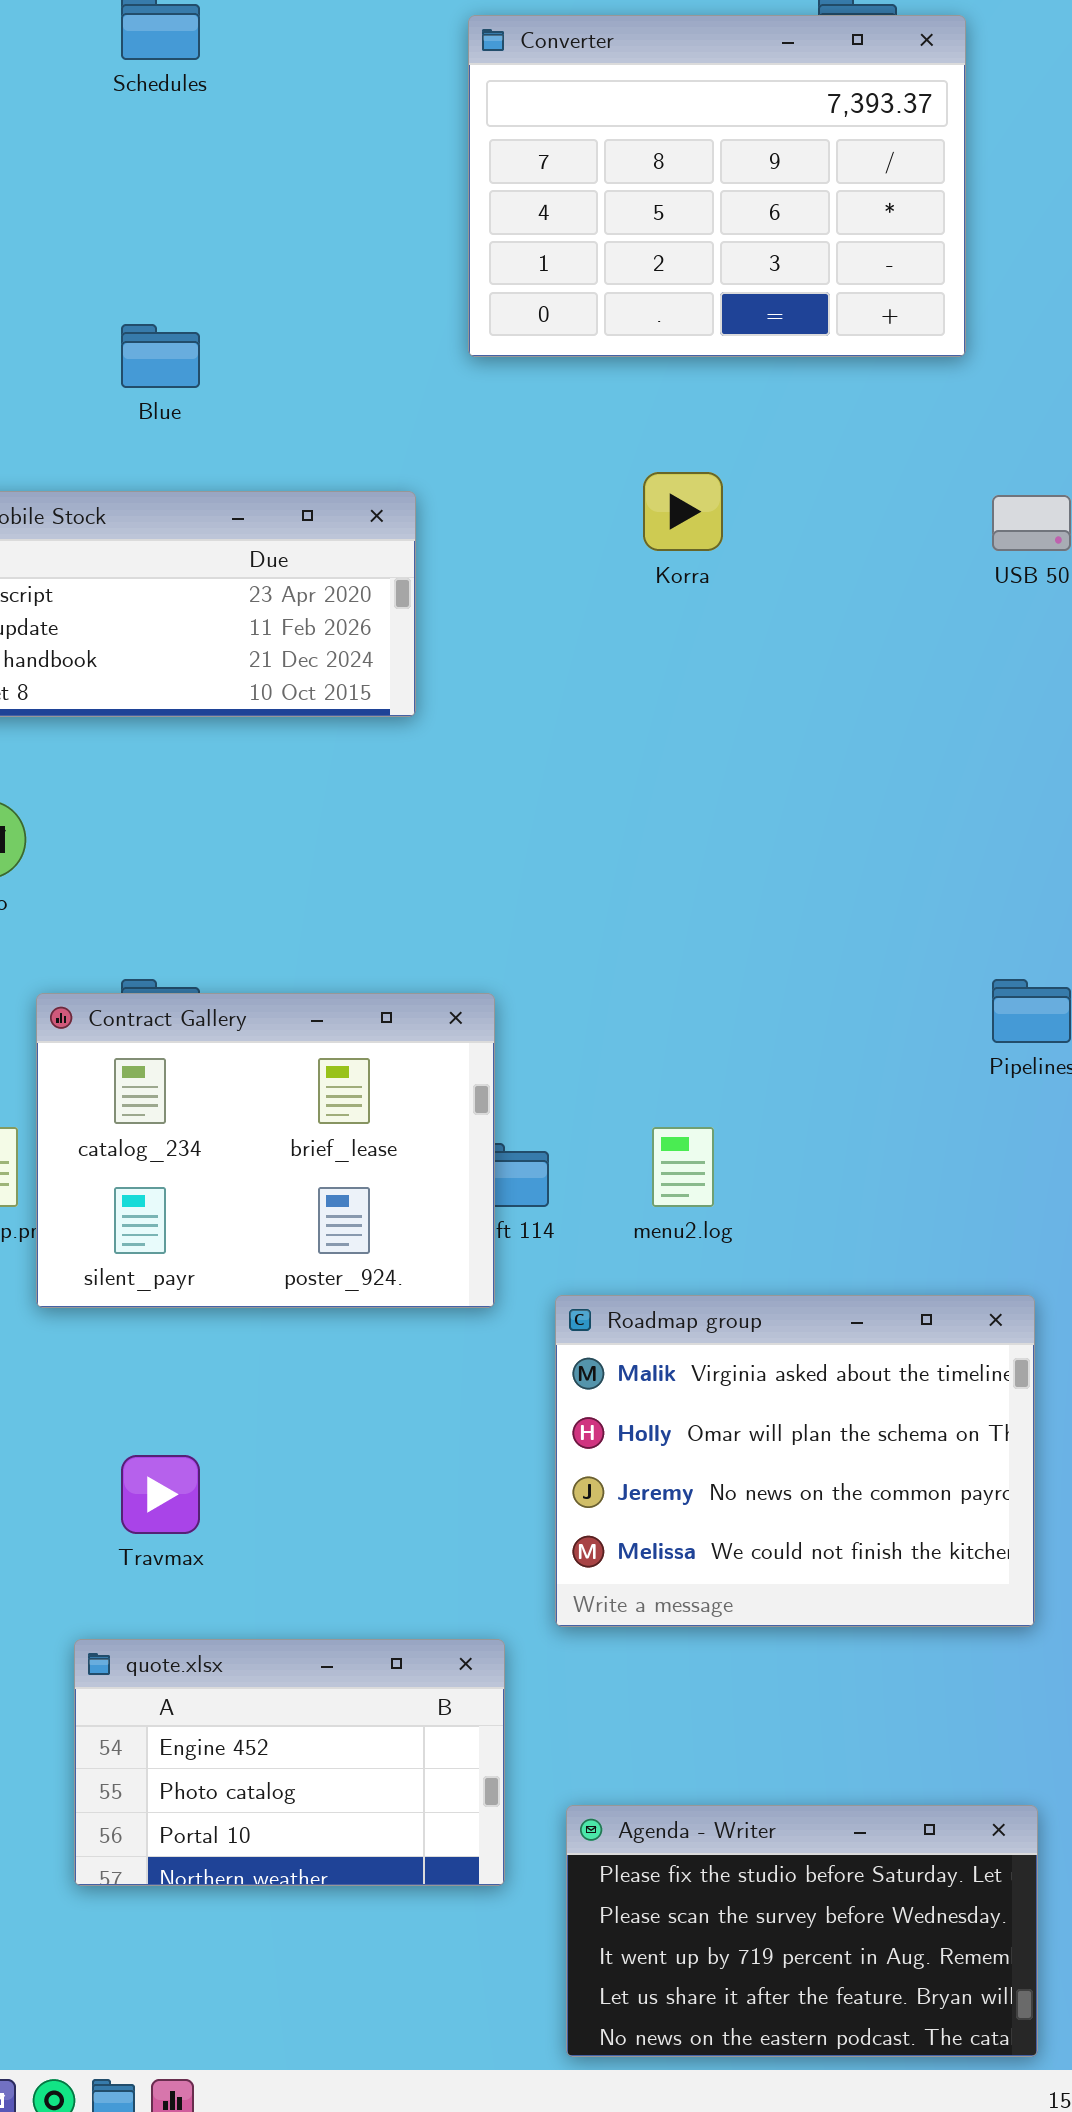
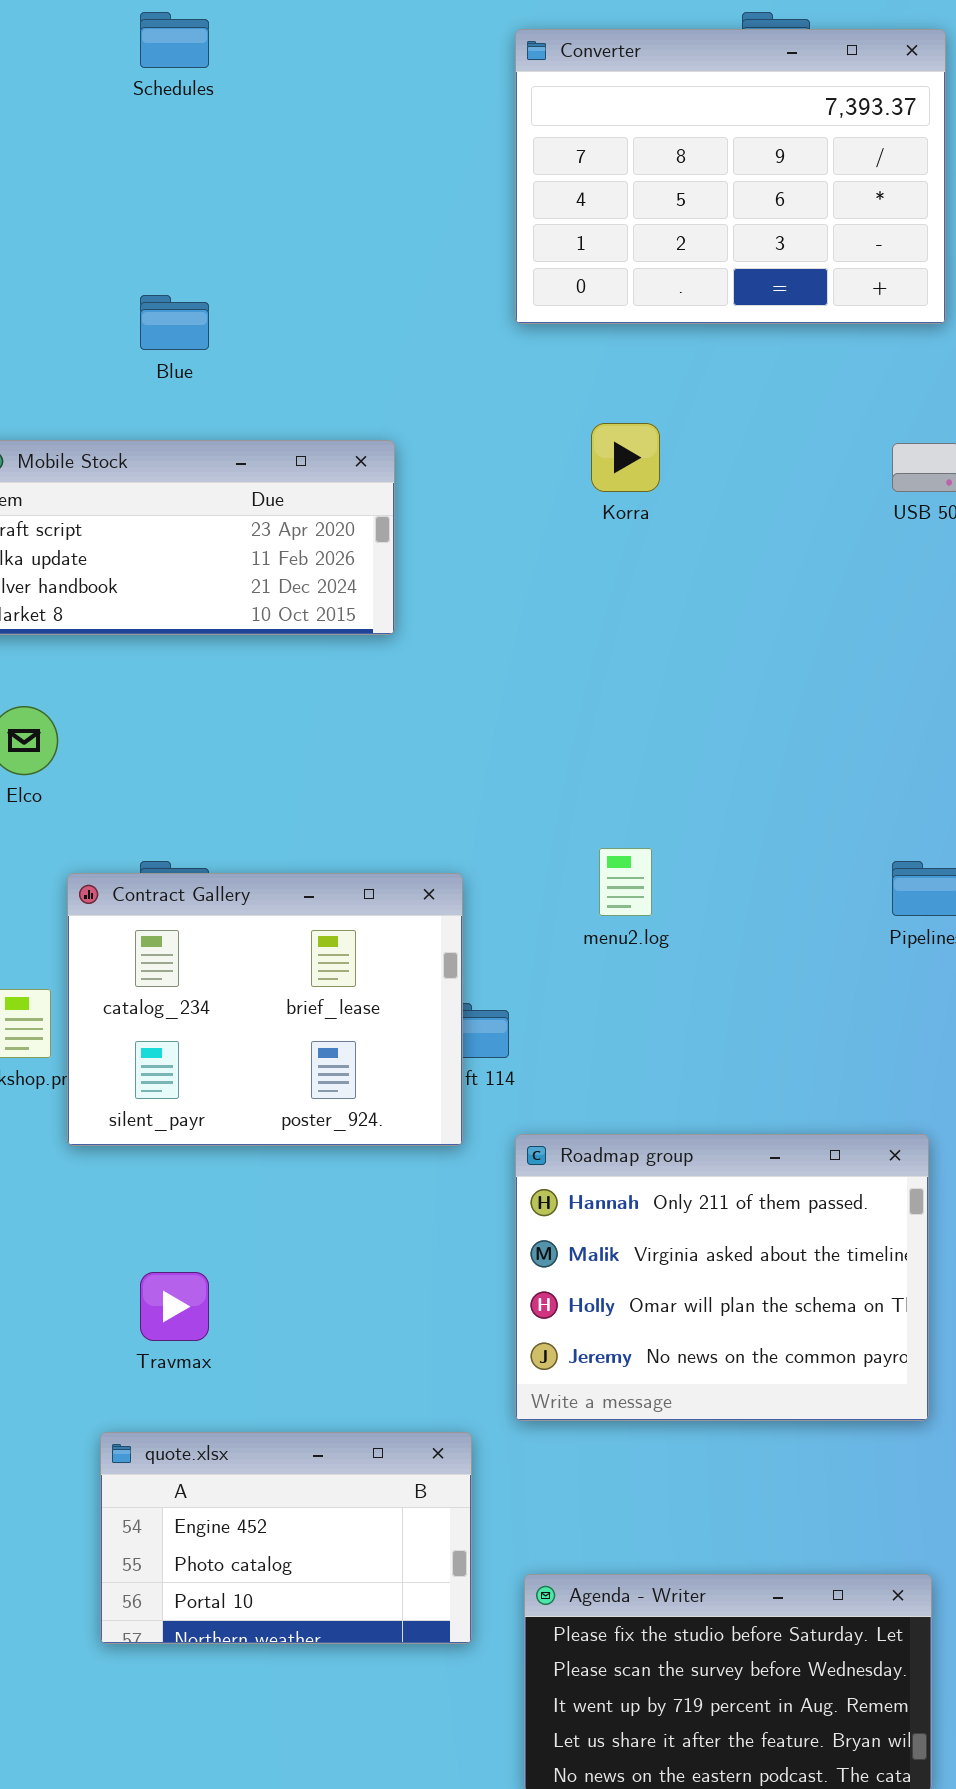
Converter: [468,15,966,357] -> [515,29,946,324], moved
menu2.log: [652,1127,714,1207] -> [599,848,652,916], moved
Roadmap group: [555,1295,1035,1627] -> [515,1134,929,1421], scrolled up 1 row

